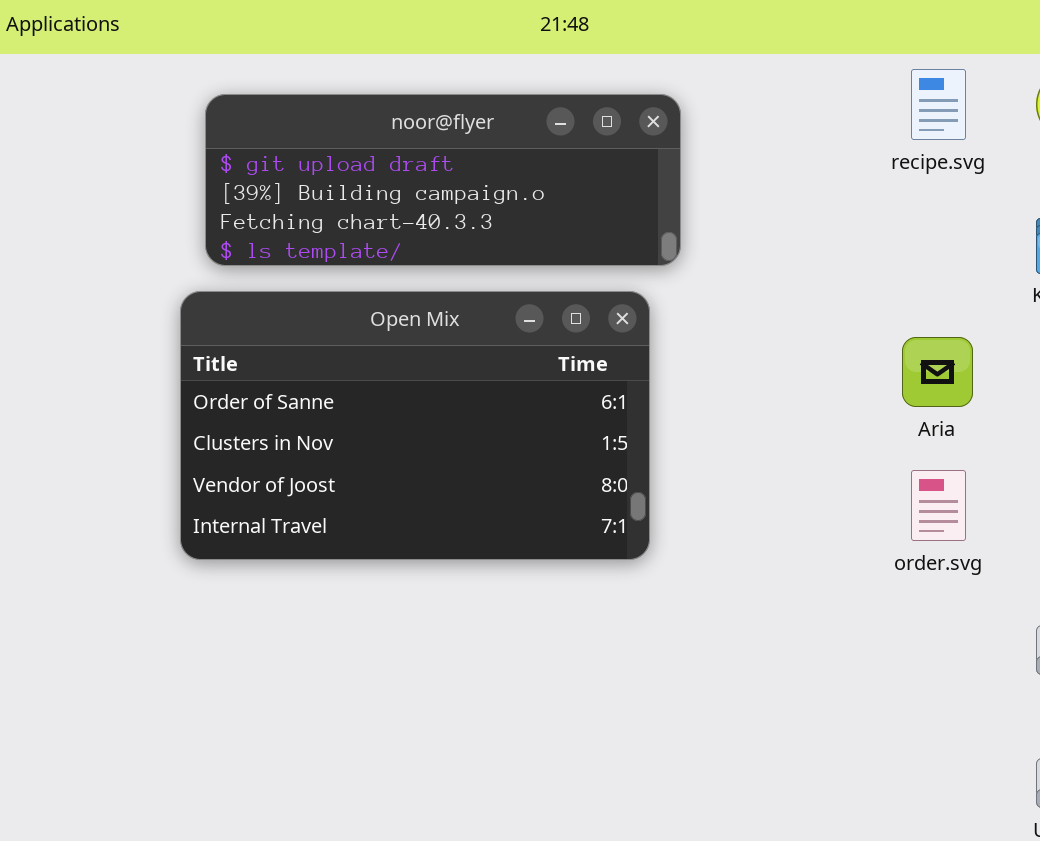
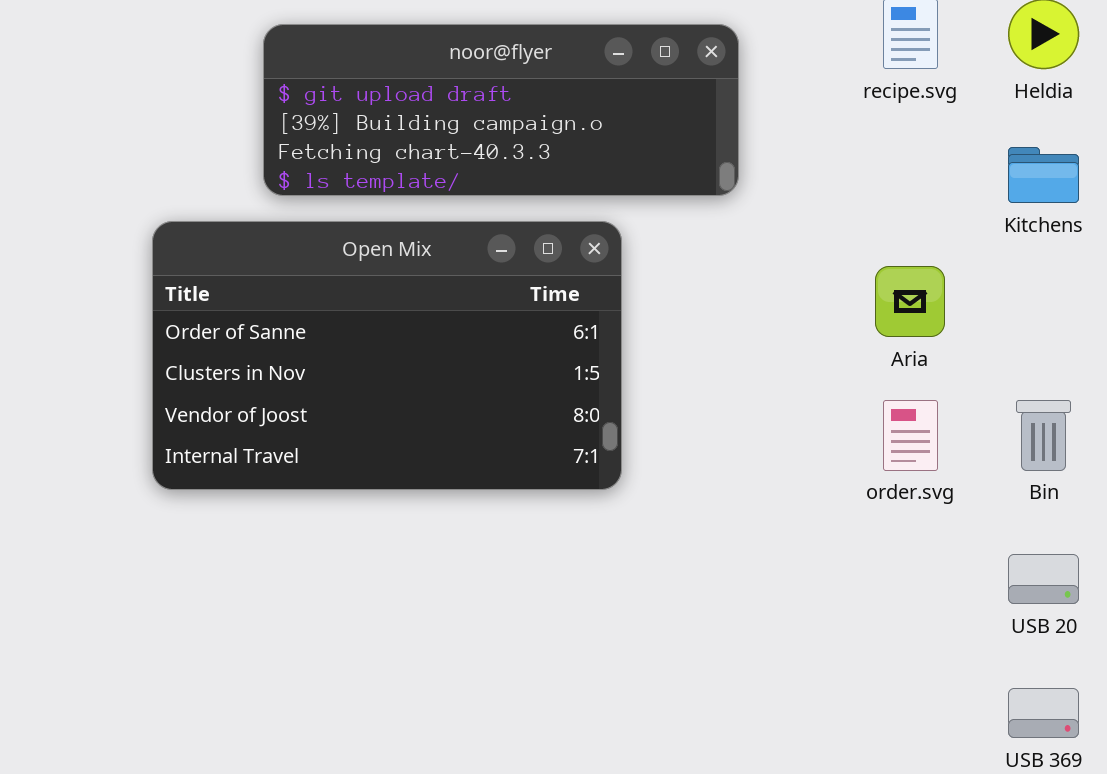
noor@flyer: [205,94,681,266] -> [263,24,739,196], moved

